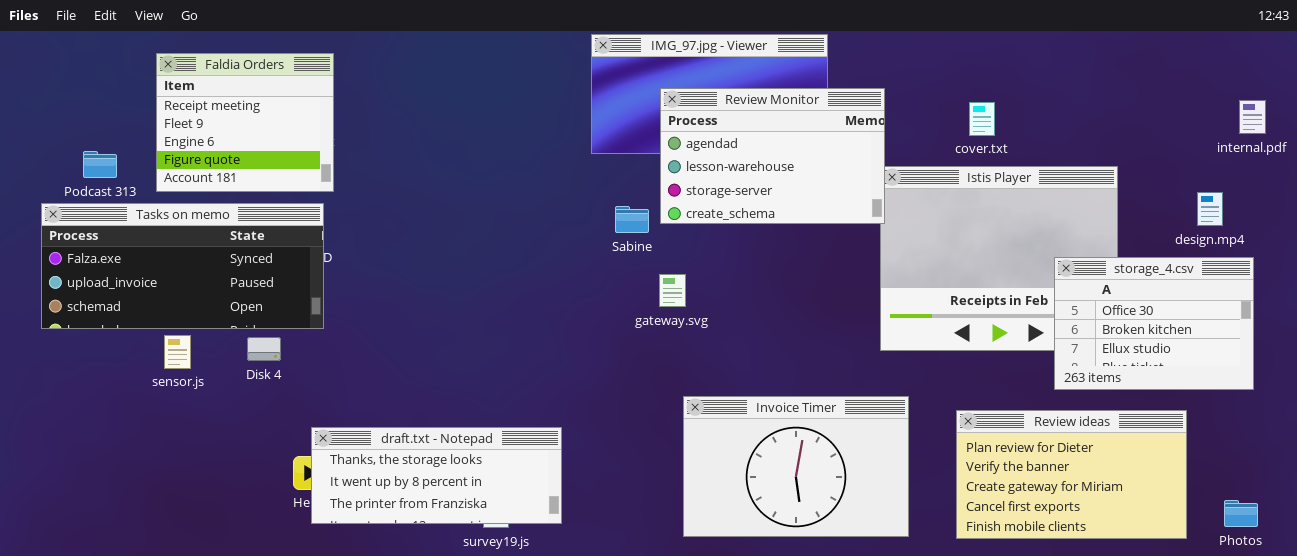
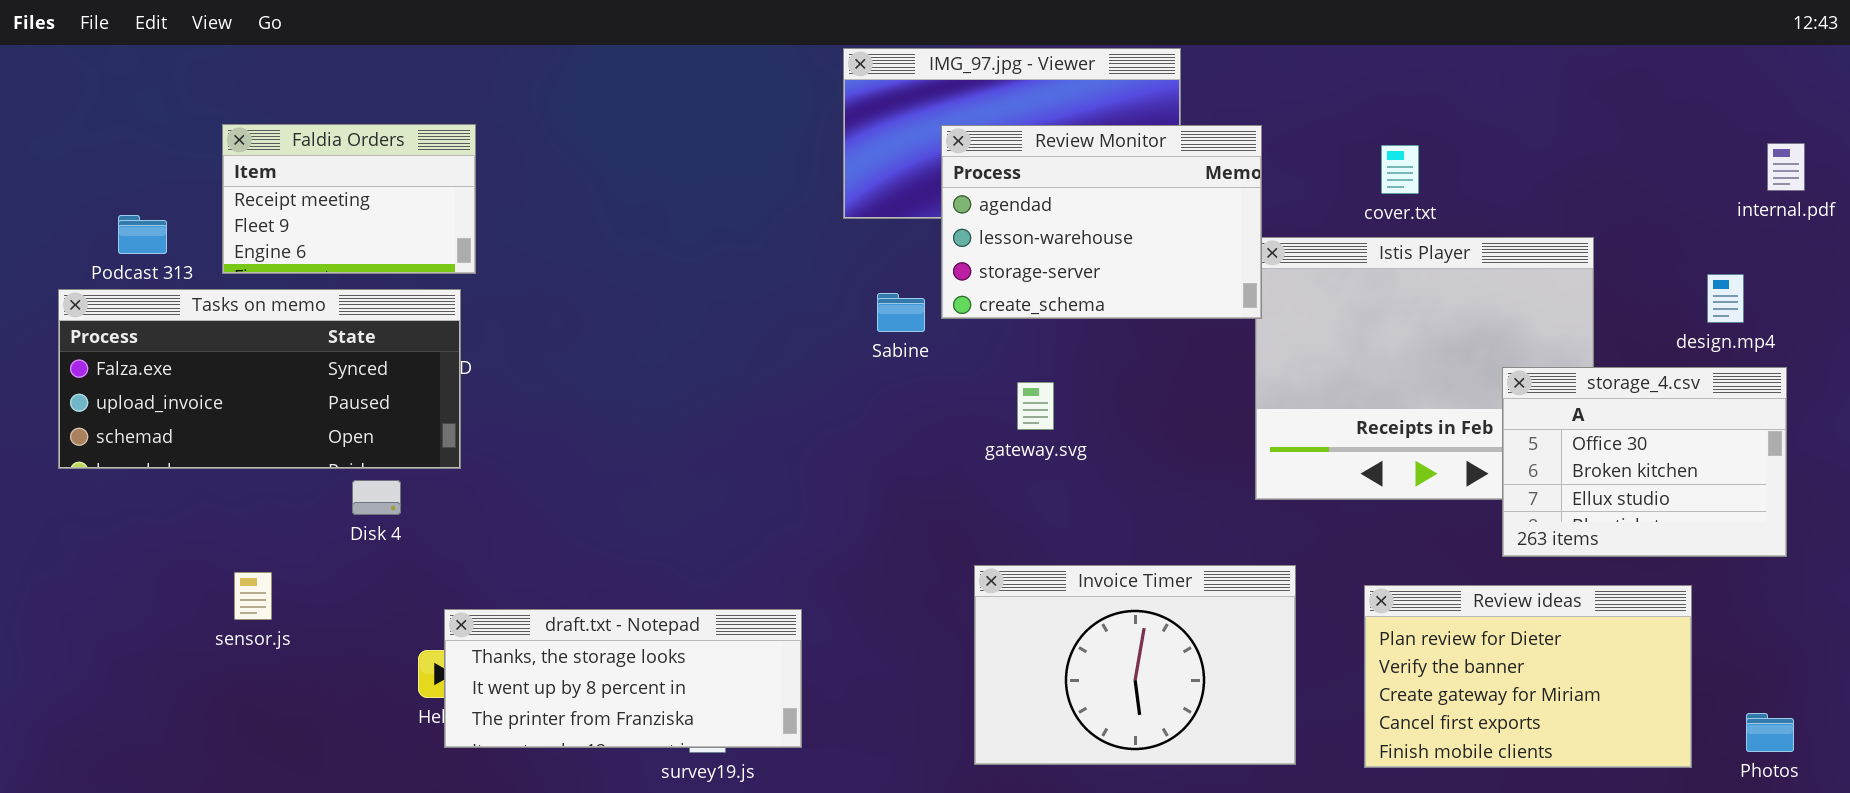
Faldia Orders: [156,53,334,192] -> [222,124,476,274], resized
gateway.svg: [659,274,686,307] -> [1017,382,1054,430], moved
sensor.js: [164,335,191,369] -> [234,572,272,620], moved

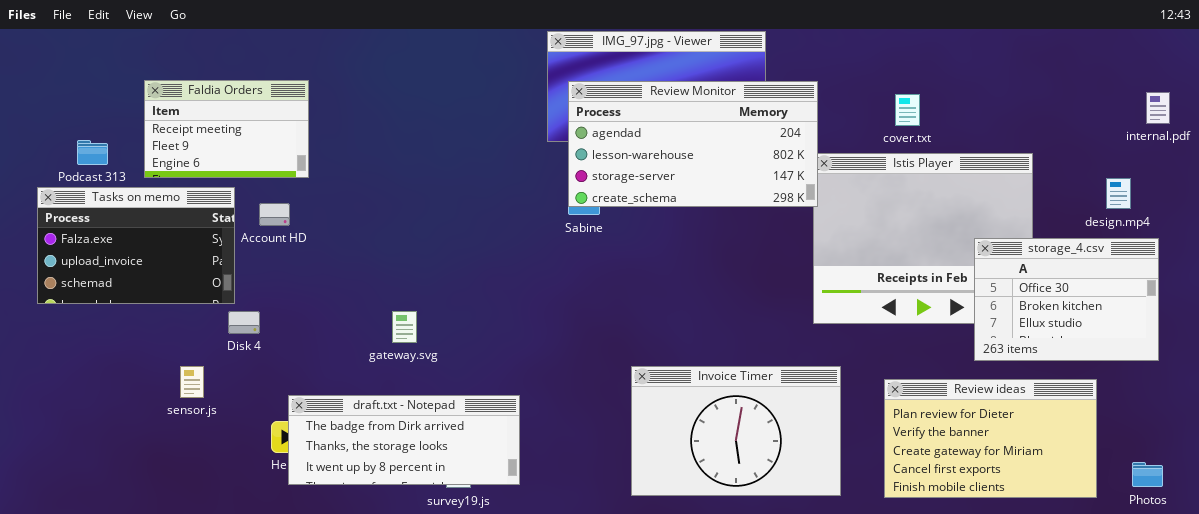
Review Monitor: [941,125,1262,319] -> [568,81,818,207], resized
Tasks on memo: [58,289,461,469] -> [37,187,235,304], resized
gateway.svg: [1017,382,1054,430] -> [392,311,417,343], moved
sensor.js: [234,572,272,620] -> [180,366,204,398], moved
draft.txt - Notepad: [444,609,802,748] -> [288,395,520,485], scrolled up 1 row

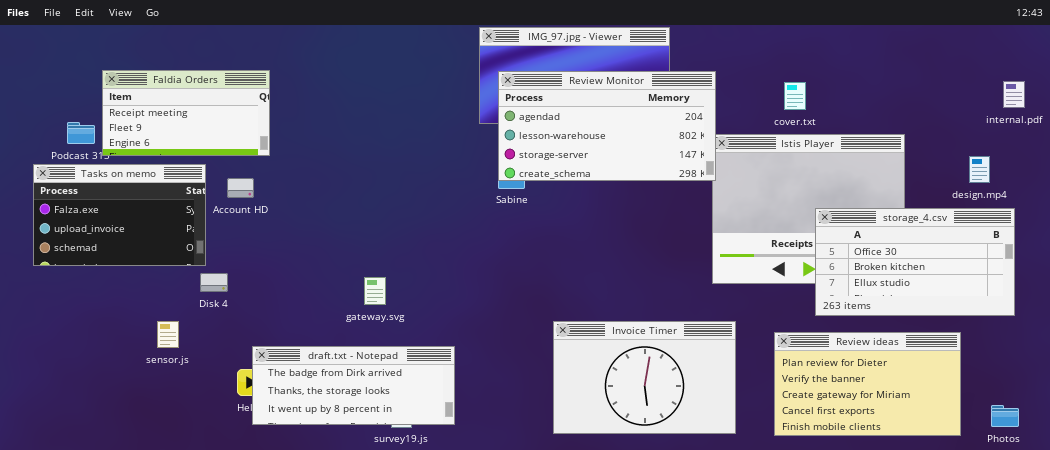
Faldia Orders: [144,80,309,178] -> [102,70,270,156], resized
storage_4.csv: [974,238,1159,361] -> [815,208,1015,316], resized
gateway.svg: [392,311,417,343] -> [364,277,386,305], moved

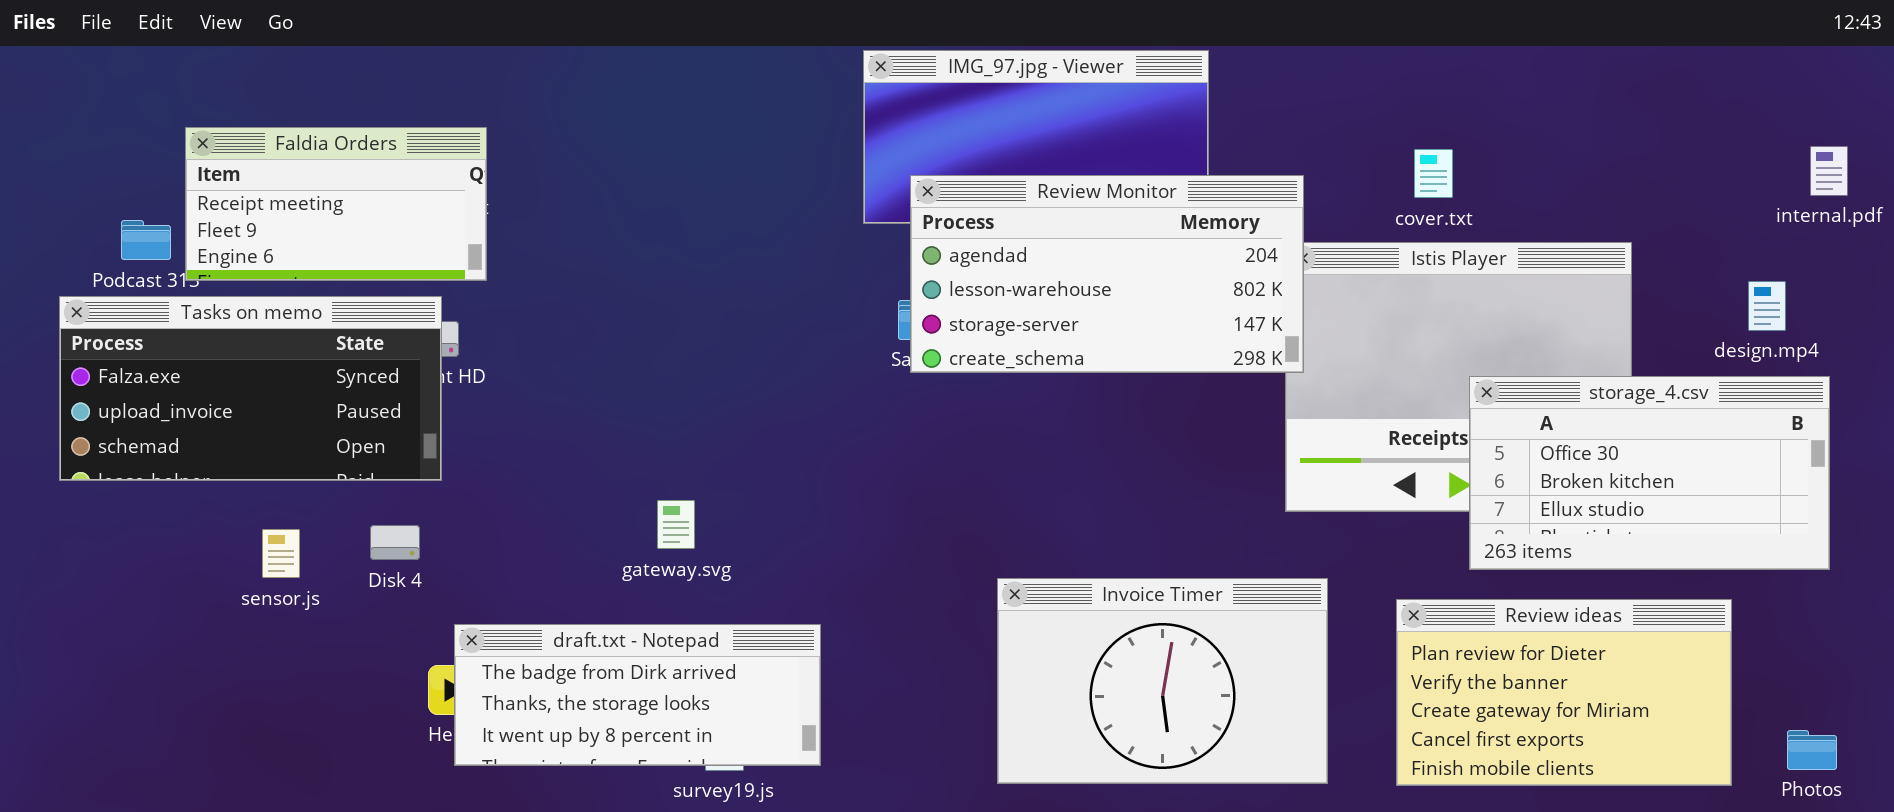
Review Monitor: [498,71,716,181] -> [910,175,1304,373], moved
Tasks on memo: [33,164,206,266] -> [59,296,442,481], resized
Disk 4: [200,273,228,292] -> [370,525,420,560], moved
sensor.js: [157,321,179,348] -> [262,529,300,578], moved

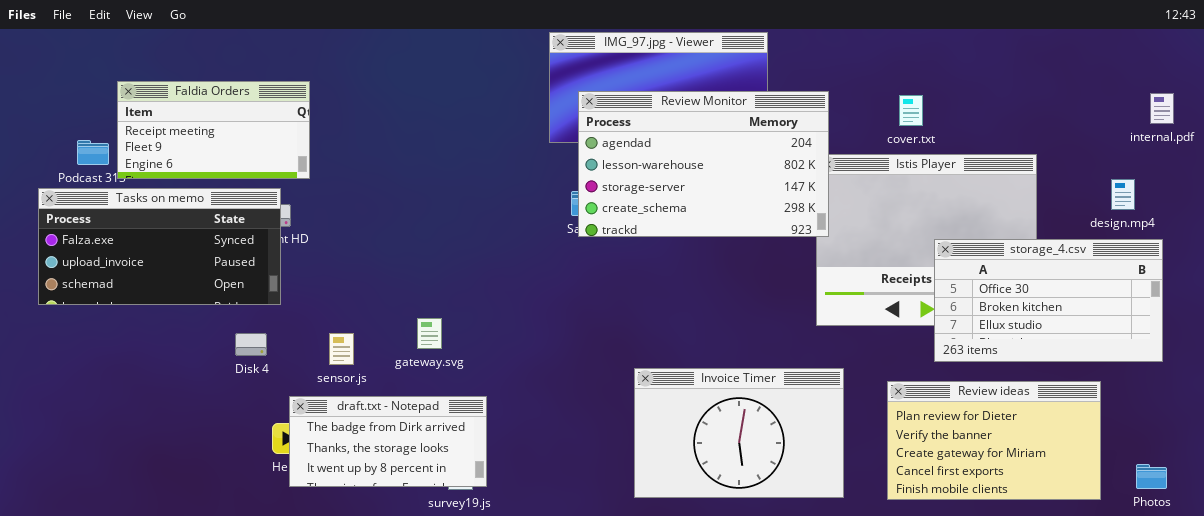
Review Monitor: [910,175,1304,373] -> [578,91,829,237], resized
sensor.js: [262,529,300,578] -> [329,333,354,365], moved
draft.txt - Notepad: [454,624,821,766] -> [289,396,487,487], resized

